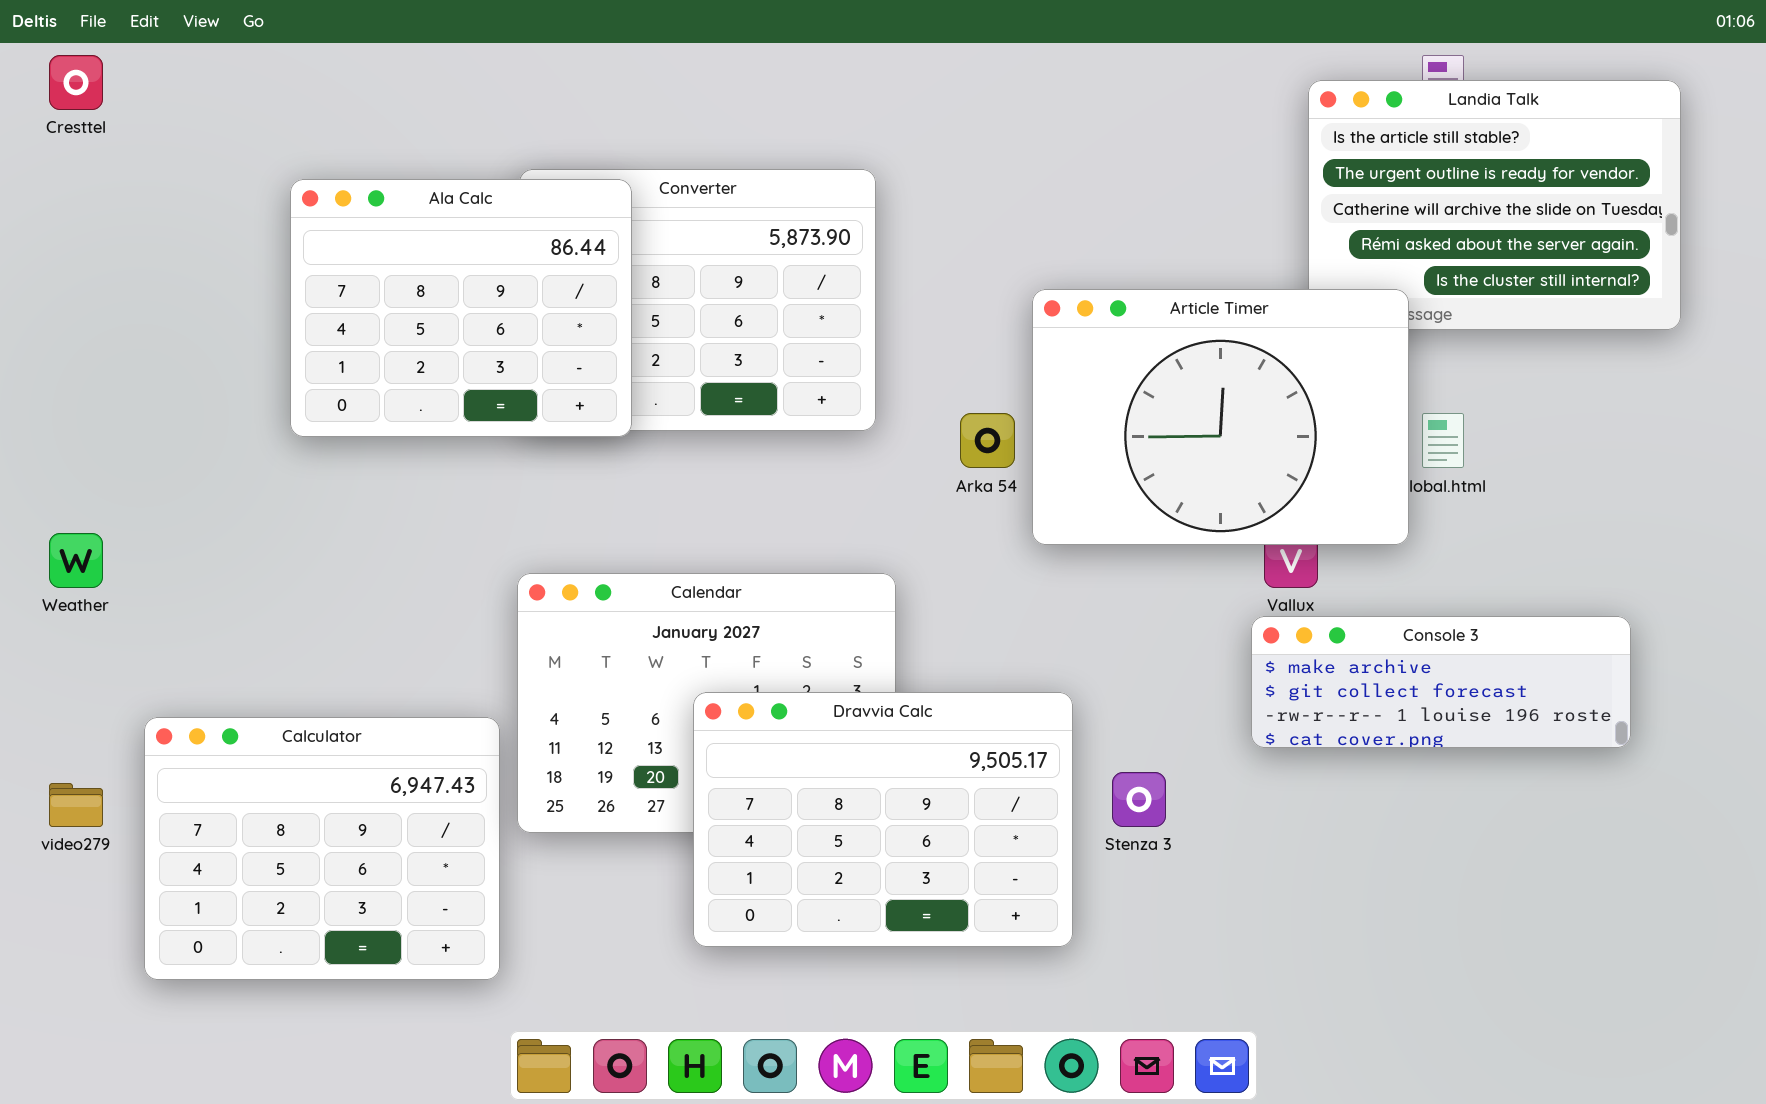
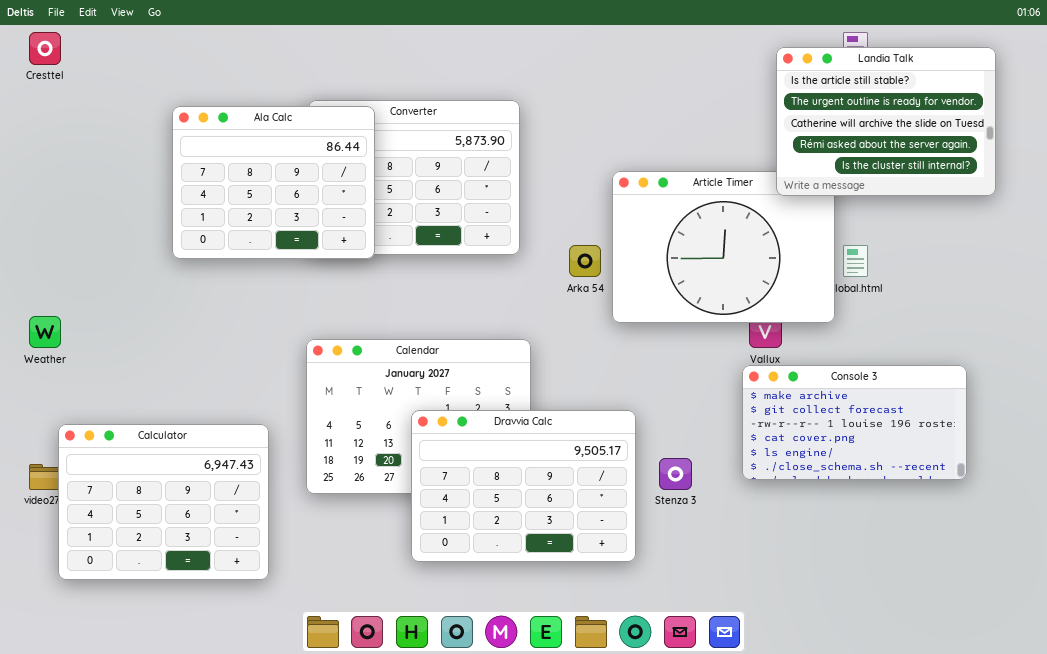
Landia Talk: [1308,80,1681,330] -> [776,47,996,196], raised
Console 3: [1251,616,1631,748] -> [742,365,967,480], resized
Calculator: [144,717,500,980] -> [58,424,269,580], moved

